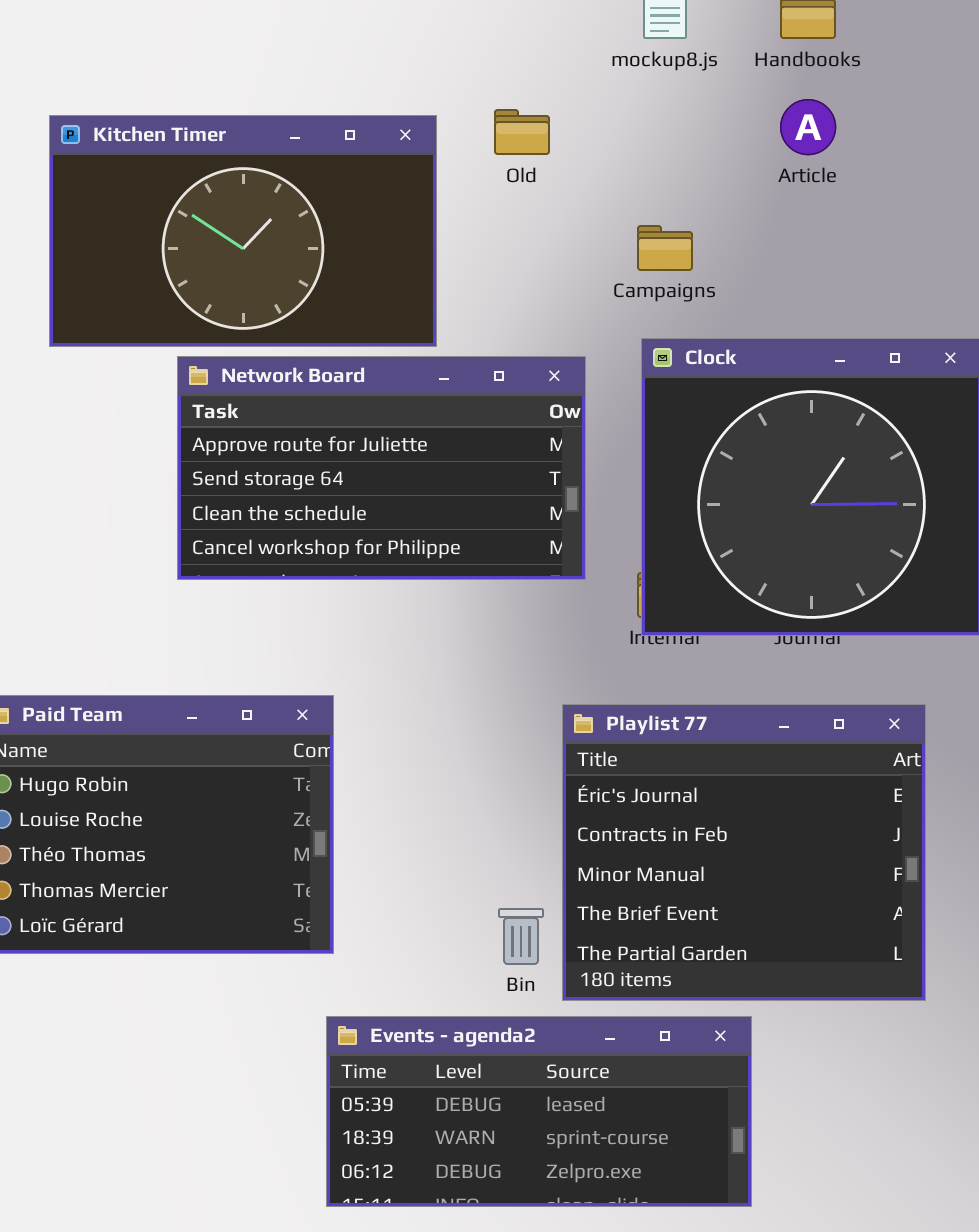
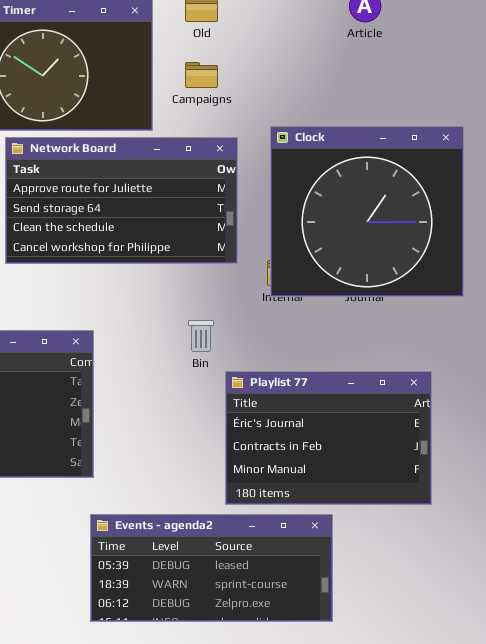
Campaigns: [637,225,693,271] -> [185,62,218,88], moved
Playlist 77: [562,704,926,1001] -> [225,371,432,505], resized
Bin: [498,908,544,965] -> [188,320,214,352], moved

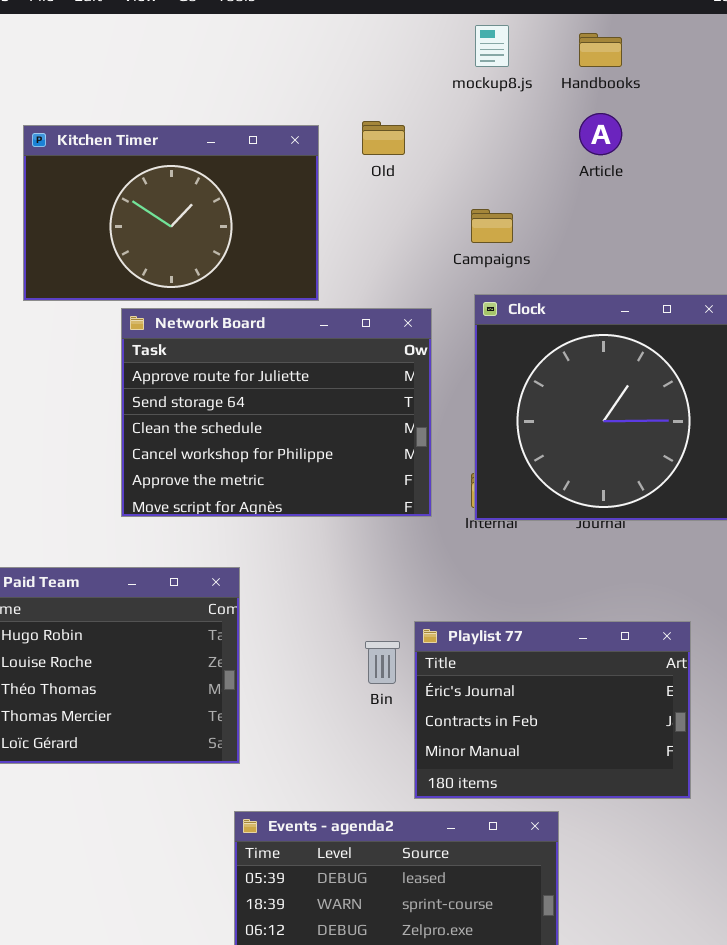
Campaigns: [185,62,218,88] -> [471,209,513,243], moved
Network Board: [5,137,238,264] -> [121,308,432,517], resized
Bin: [188,320,214,352] -> [365,641,400,684], moved

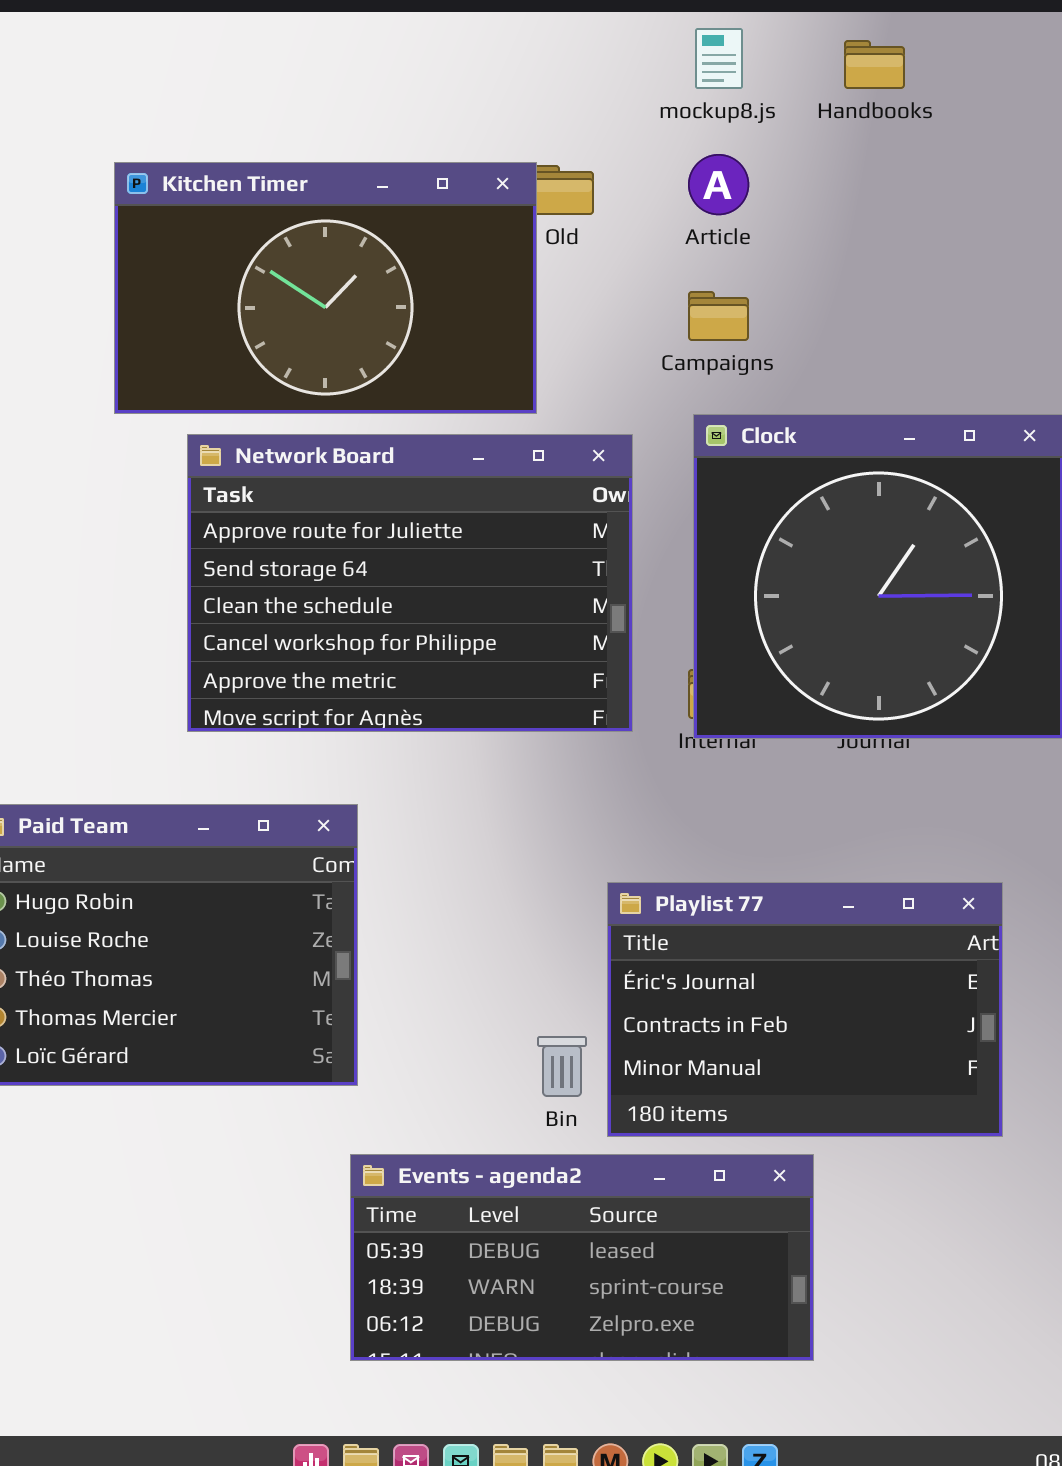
Article: [579,113,622,155] -> [688,154,749,215], moved
Kitchen Timer: [23,125,319,301] -> [114,162,537,414], moved
Bin: [365,641,400,684] -> [537,1036,587,1097], moved

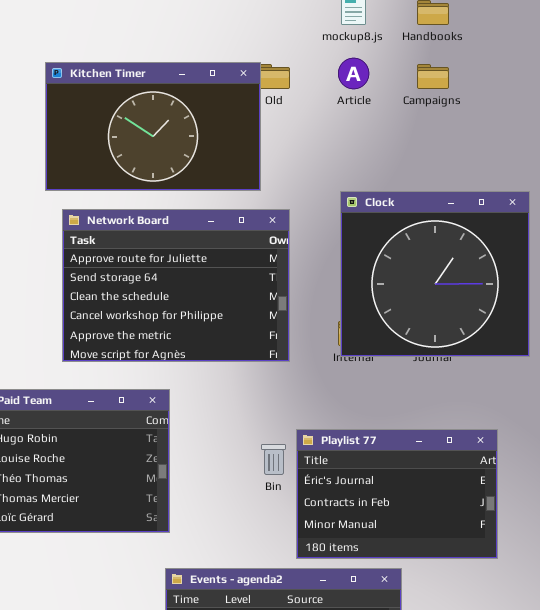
Campaigns: [688,291,749,341] -> [417,64,449,89], moved
Network Board: [187,434,633,732] -> [62,209,290,362], moved
Bin: [537,1036,587,1097] -> [261,444,286,475], moved

